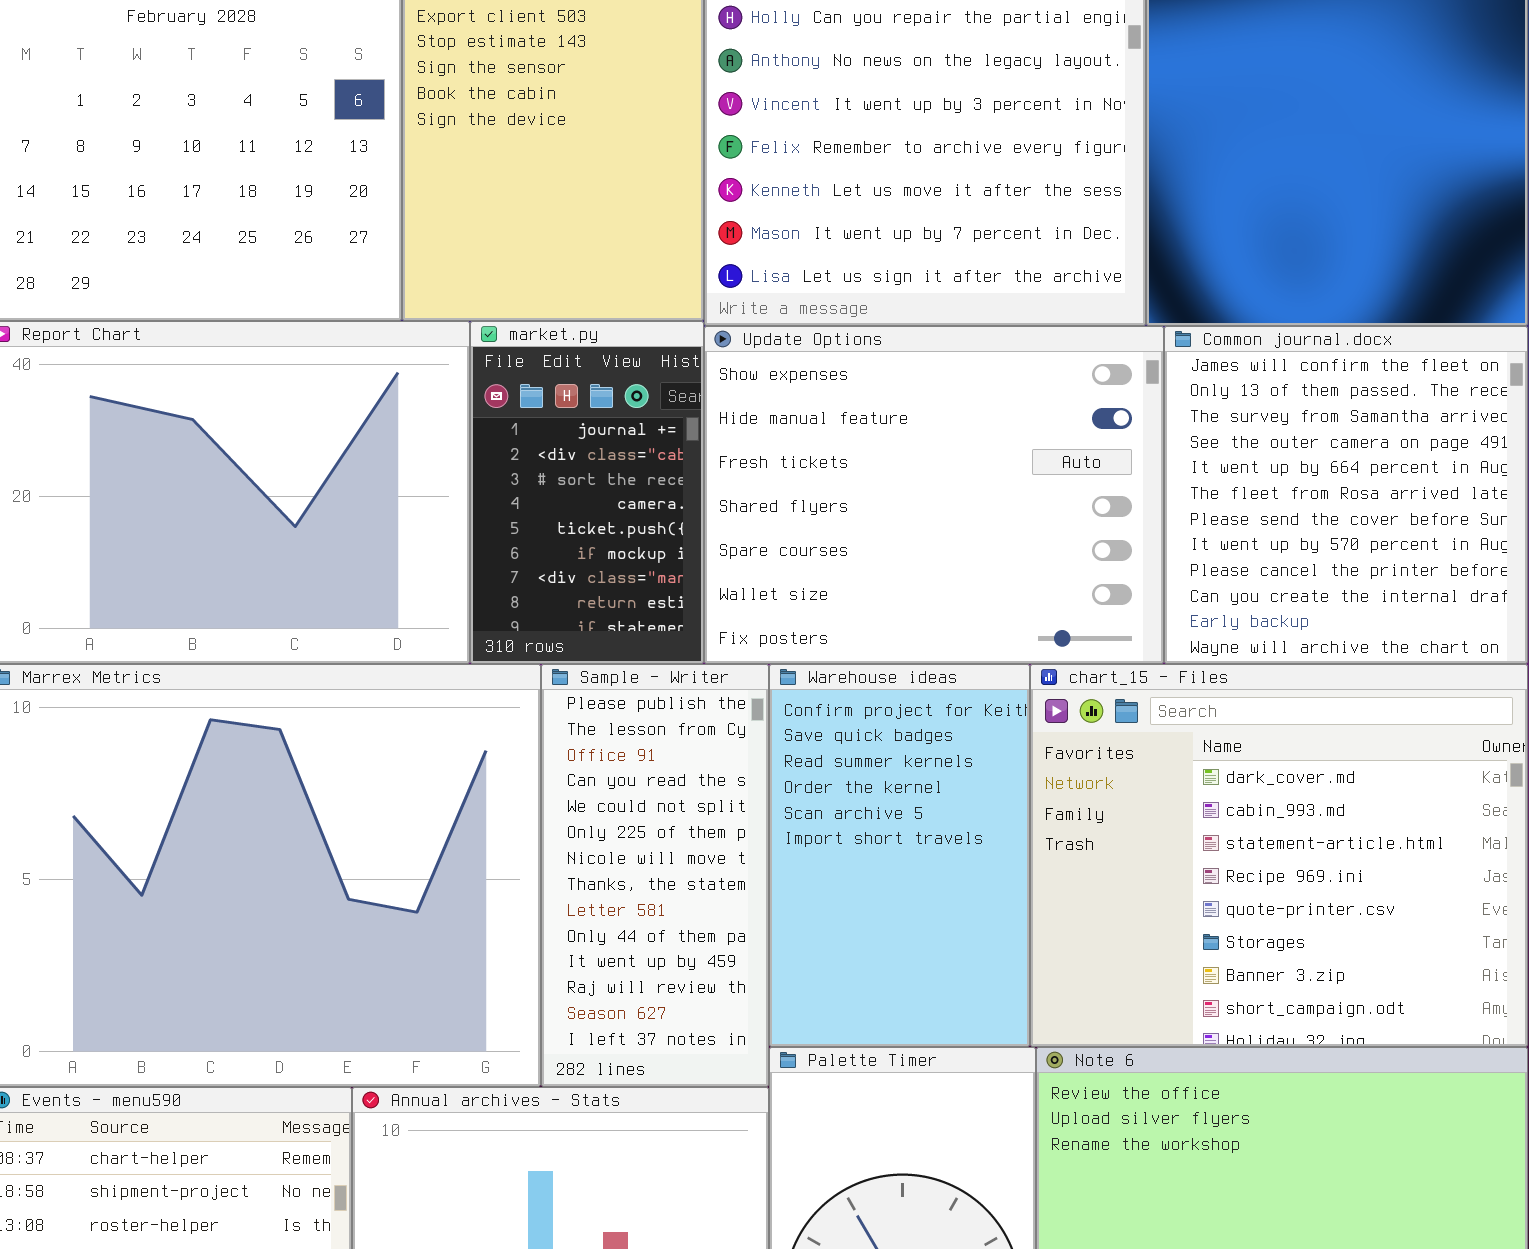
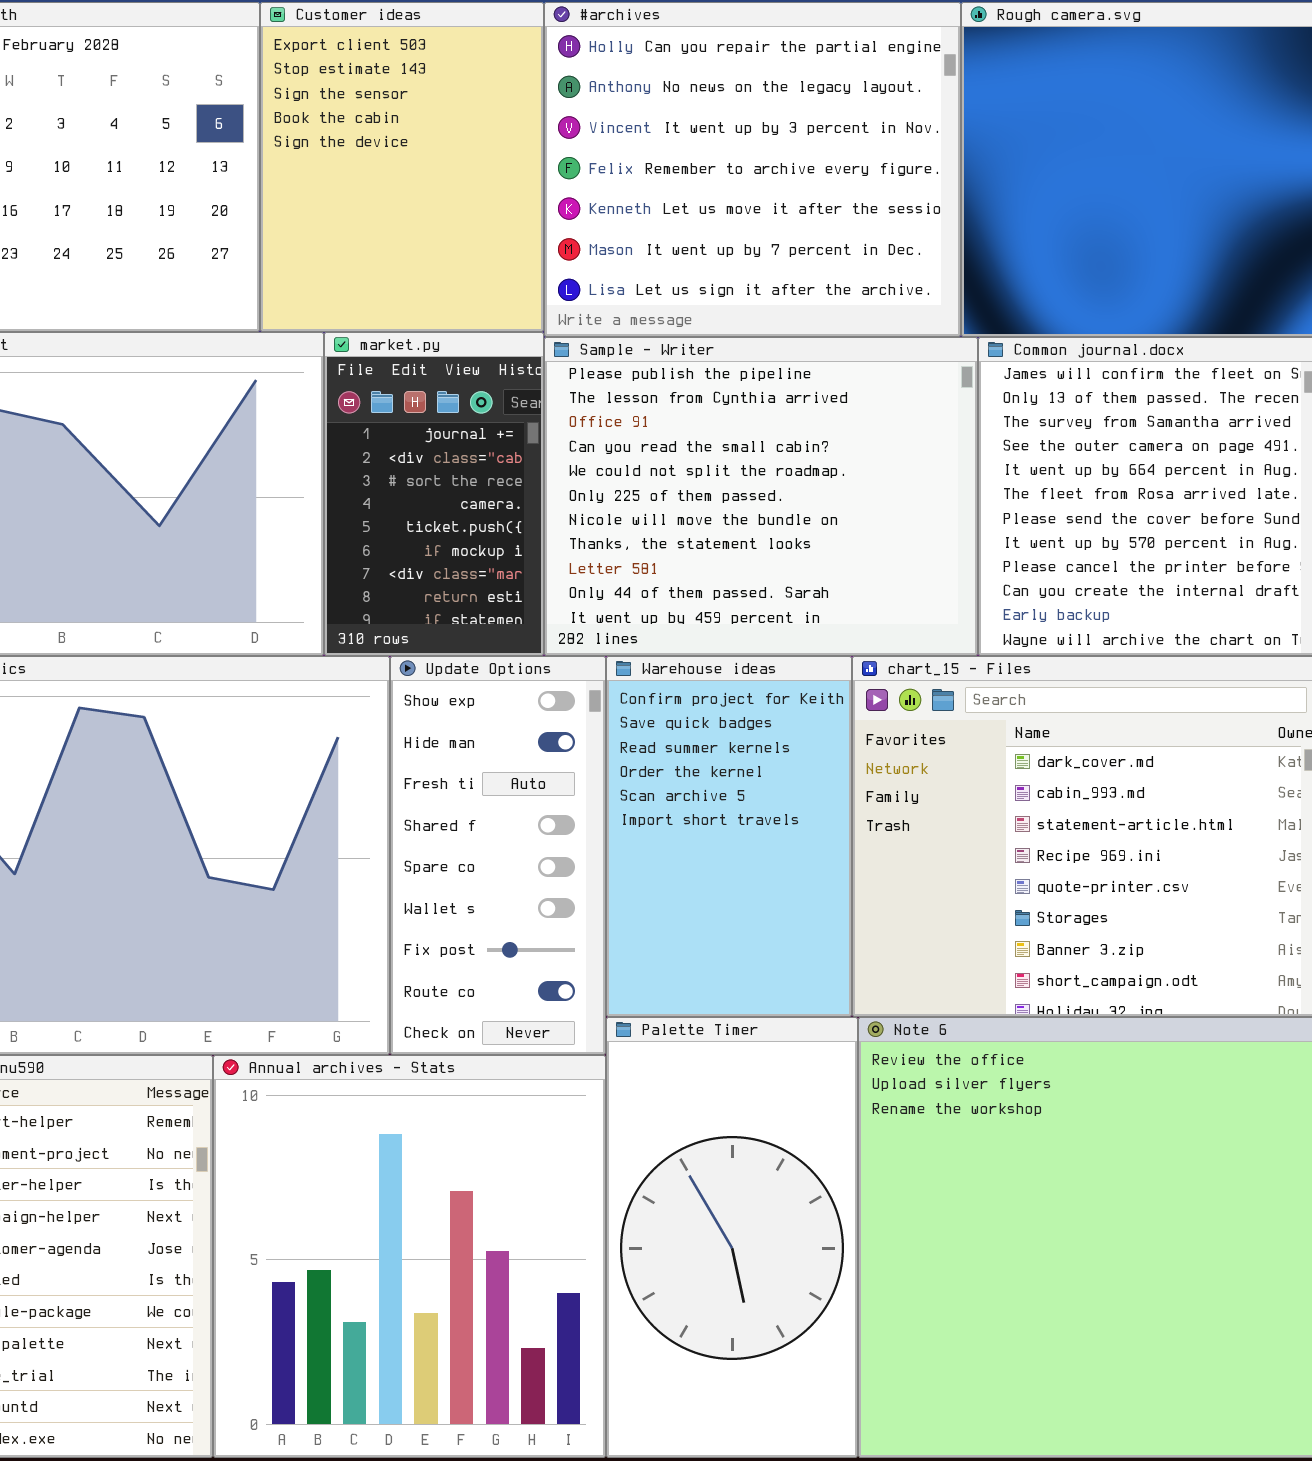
Update Options: [704,326,1164,664] -> [390,656,606,1055], moved, resized
Sample - Writer: [541,664,769,1087] -> [544,337,978,656], moved, resized

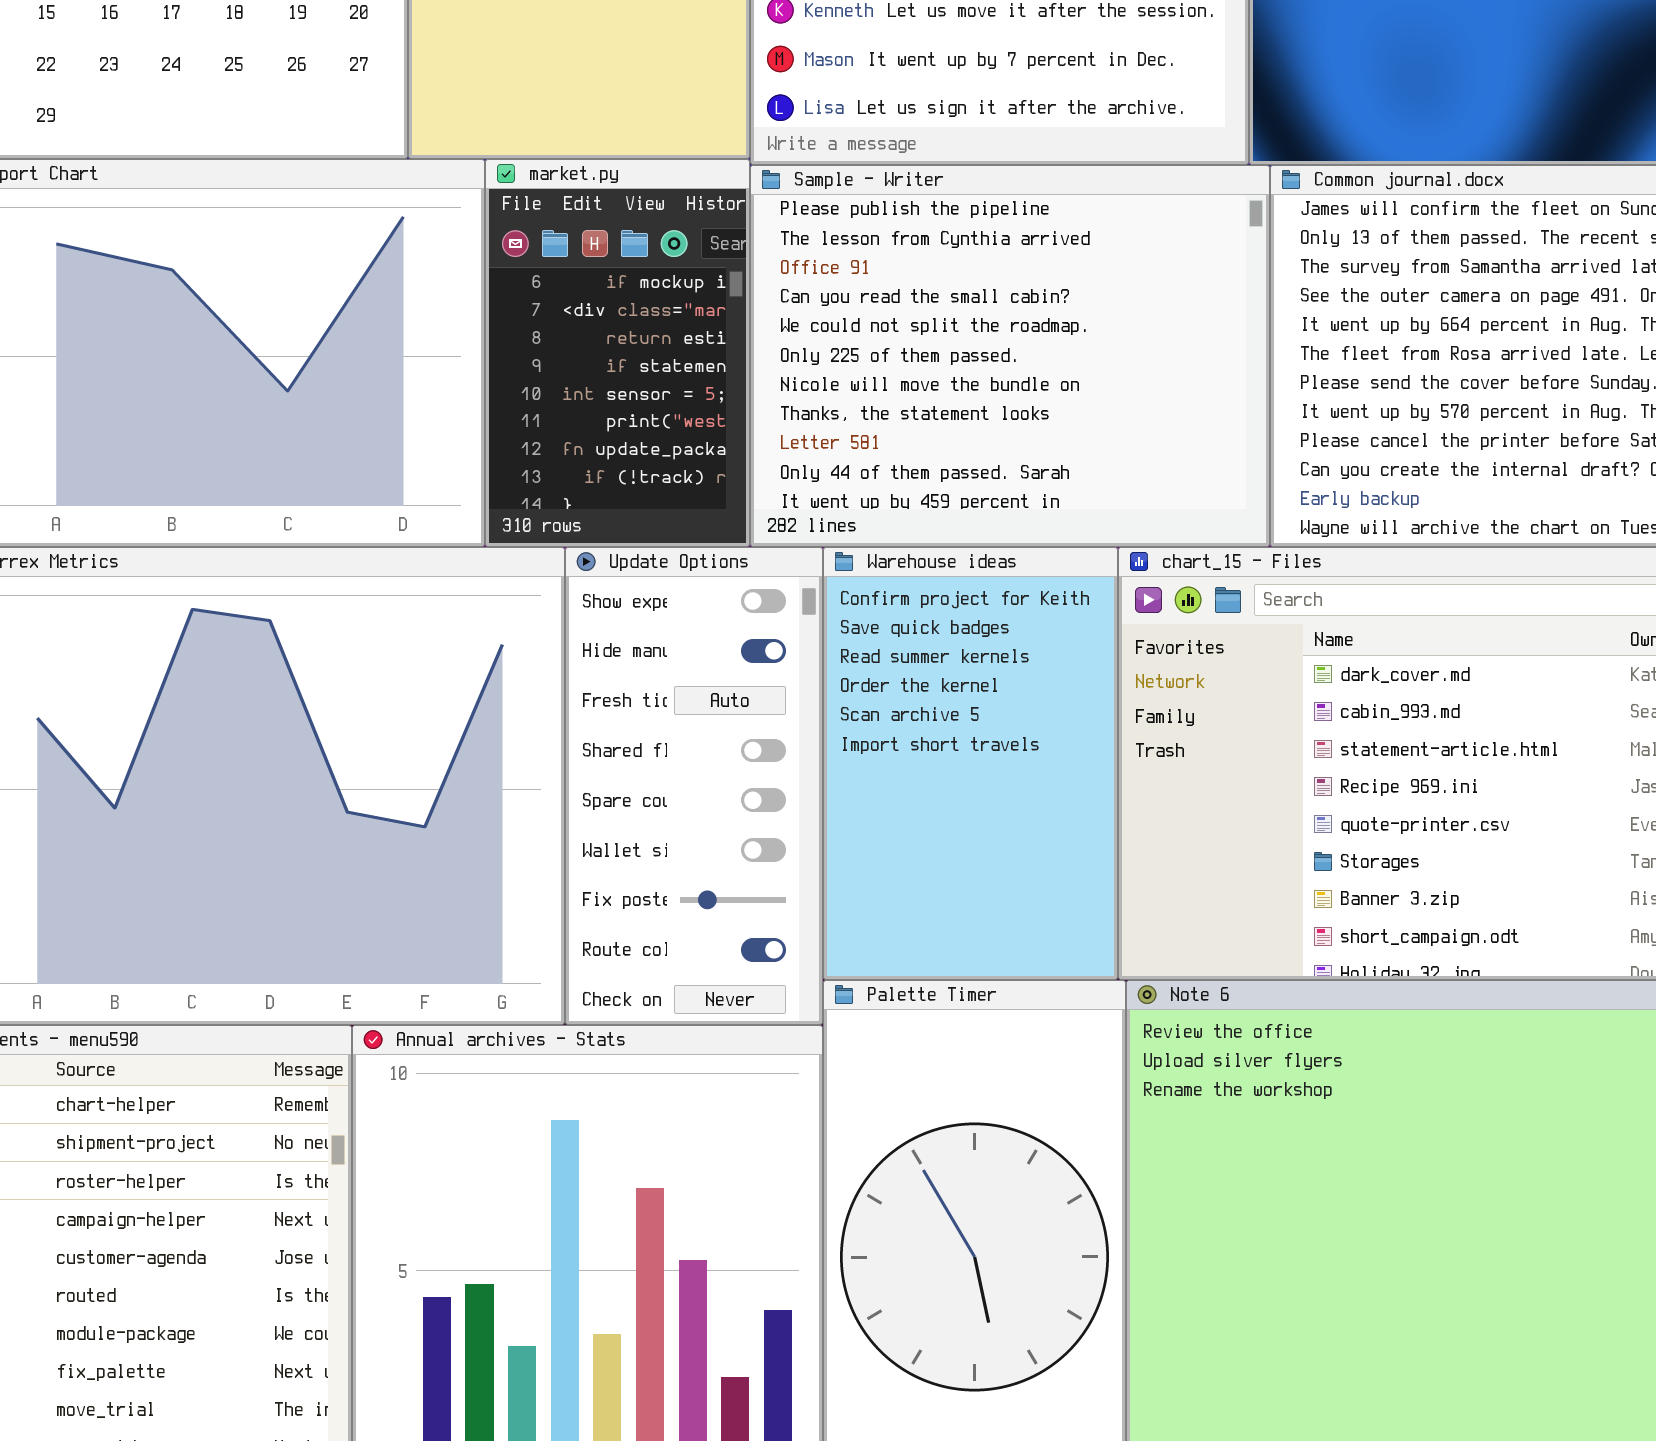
market.py: [324,332,544,656] -> [485,159,750,547], scrolled down 5 rows

